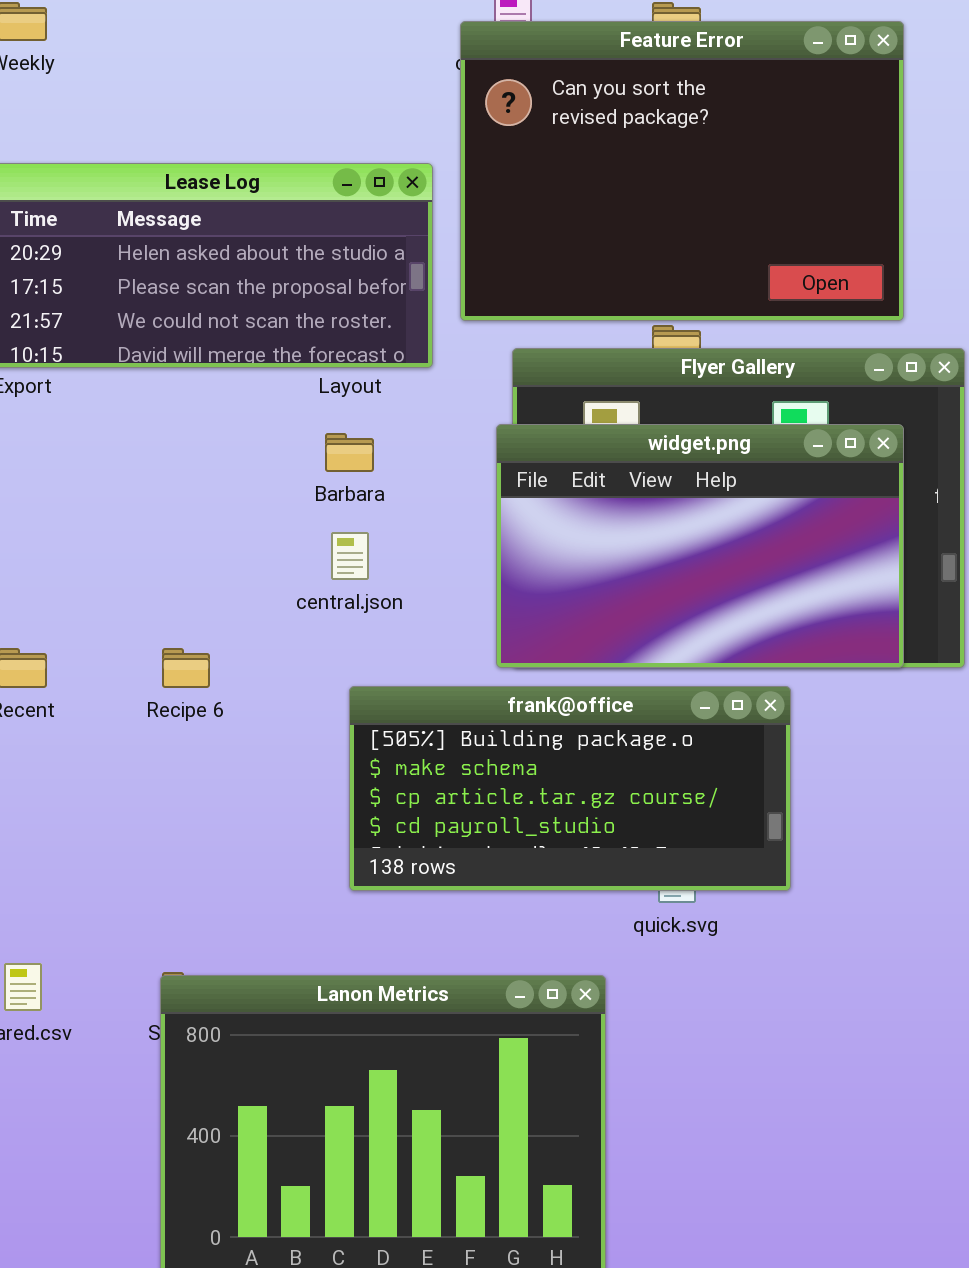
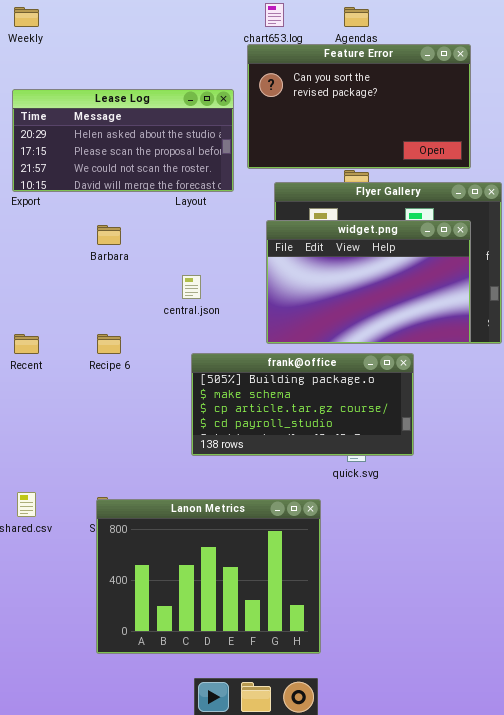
Feature Error: [460,21,904,321] -> [247,44,471,169], resized
Barbara: [325,433,374,472] -> [97,225,121,245], moved

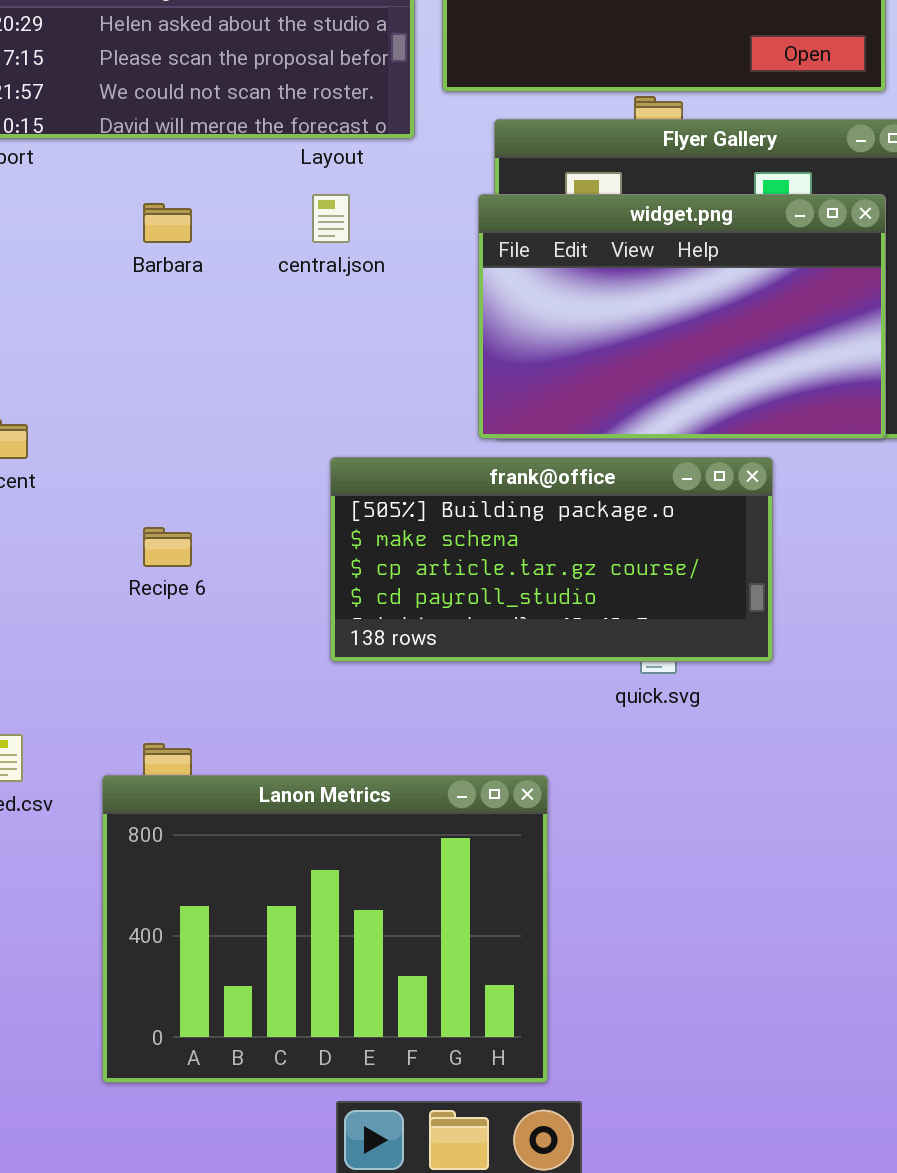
central.json: [182,275,201,299] -> [312,194,350,243], moved
Recipe 6: [97,334,121,354] -> [143,527,192,567], moved
Lanon Metrics: [96,499,321,654] -> [102,775,548,1083], moved

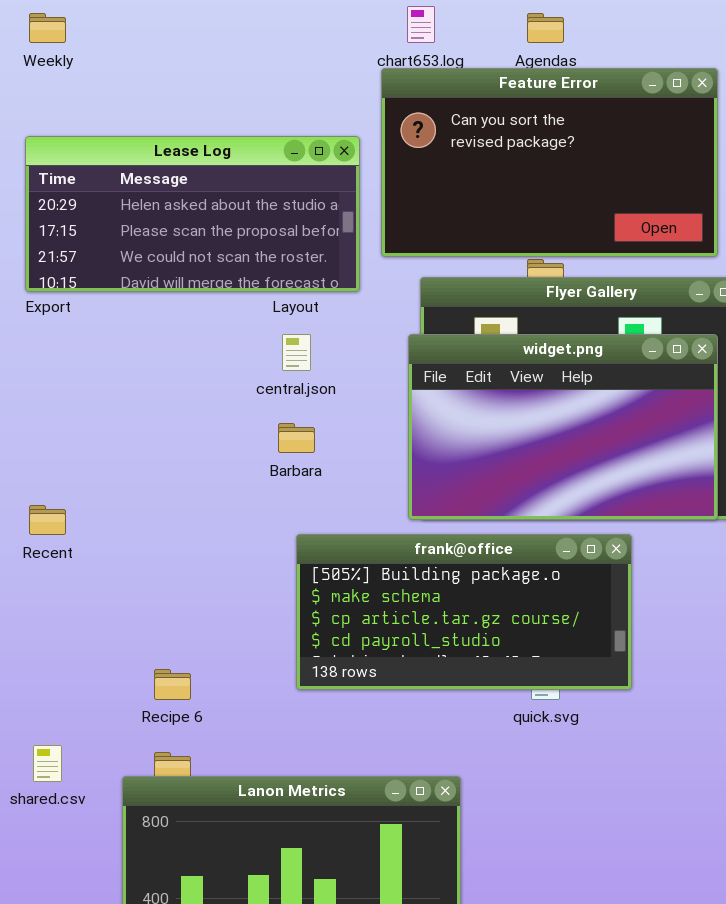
Barbara: [143,203,192,243] -> [278,423,315,453], moved
Recipe 6: [143,527,192,567] -> [154,669,191,700], moved

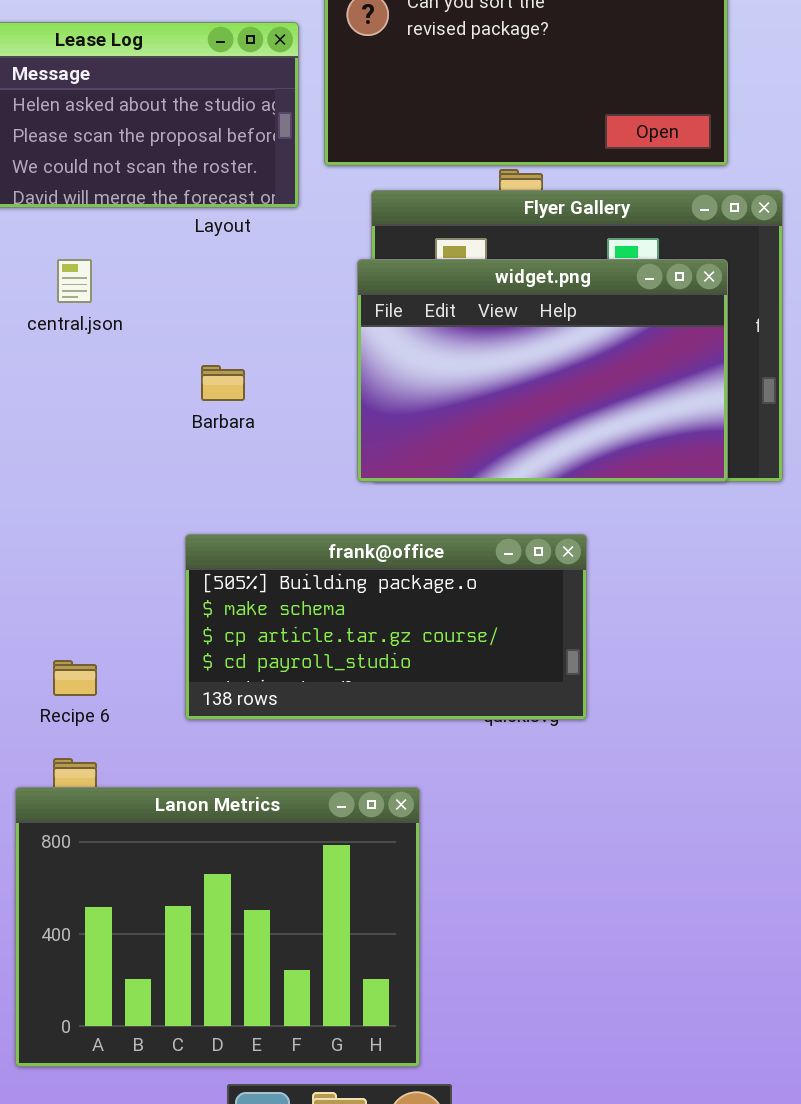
central.json: [282,334,311,371] -> [57,259,92,303], moved
frank@office: [296,534,632,690] -> [185,534,587,720], moved

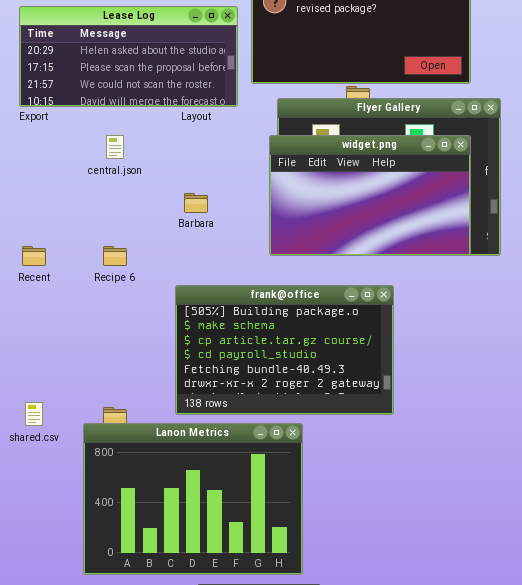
frank@office: [185,534,587,720] -> [175,285,394,415], resized
Recipe 6: [53,660,97,696] -> [103,246,127,266], moved

